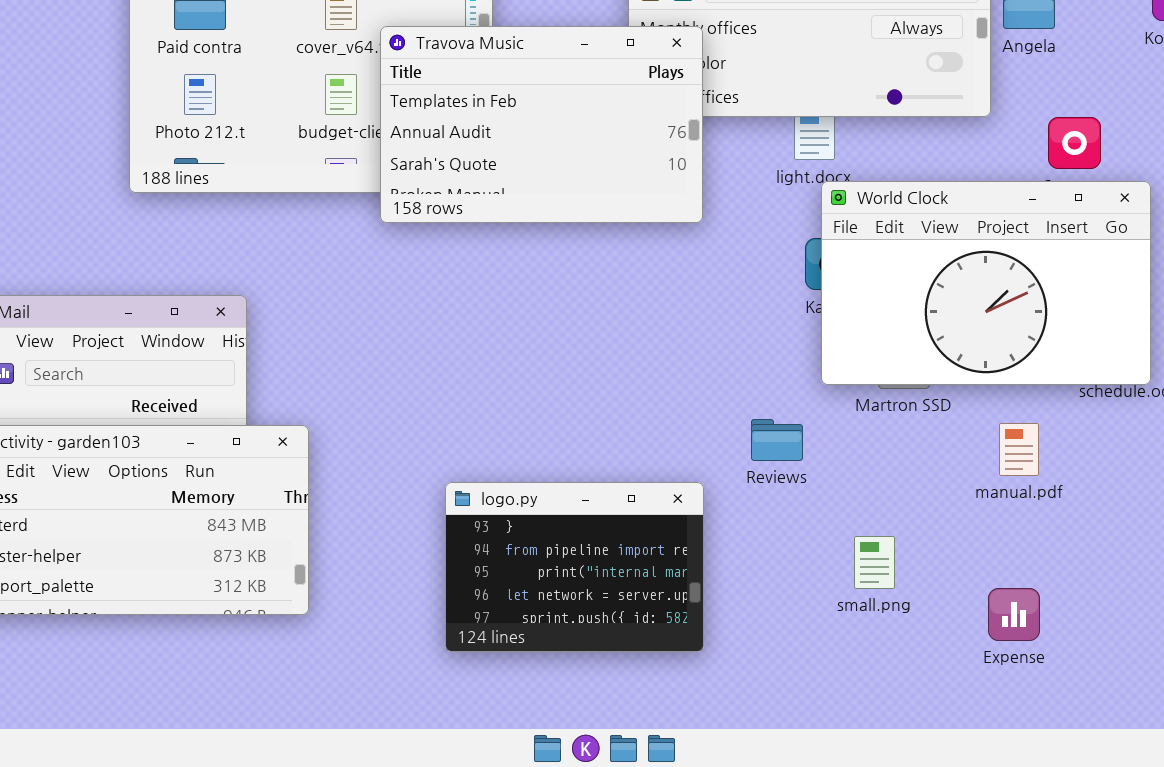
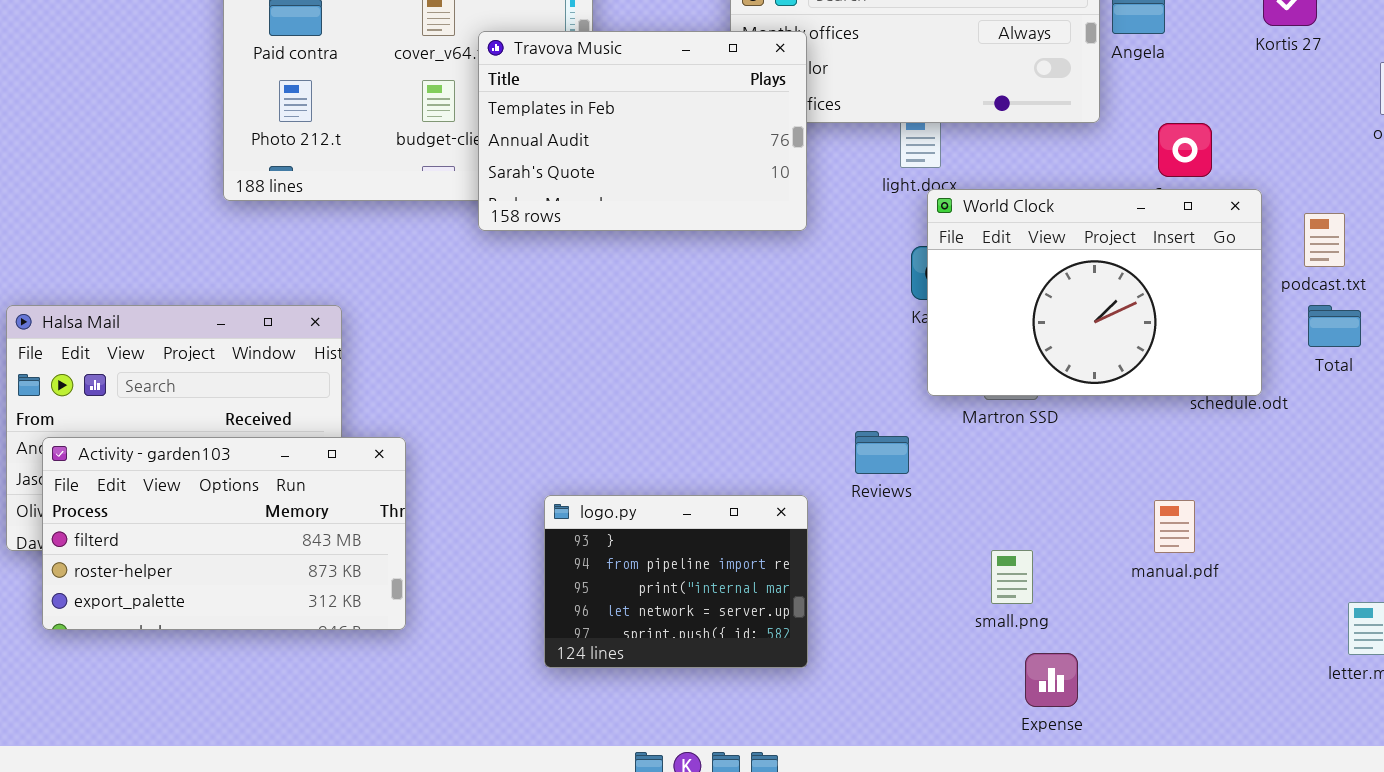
manual.pdf: [999,423,1039,476] -> [1154,500,1195,553], moved
small.png: [854,536,895,589] -> [991,550,1033,604], moved
Expense: [988,588,1040,641] -> [1025,653,1078,707], moved

